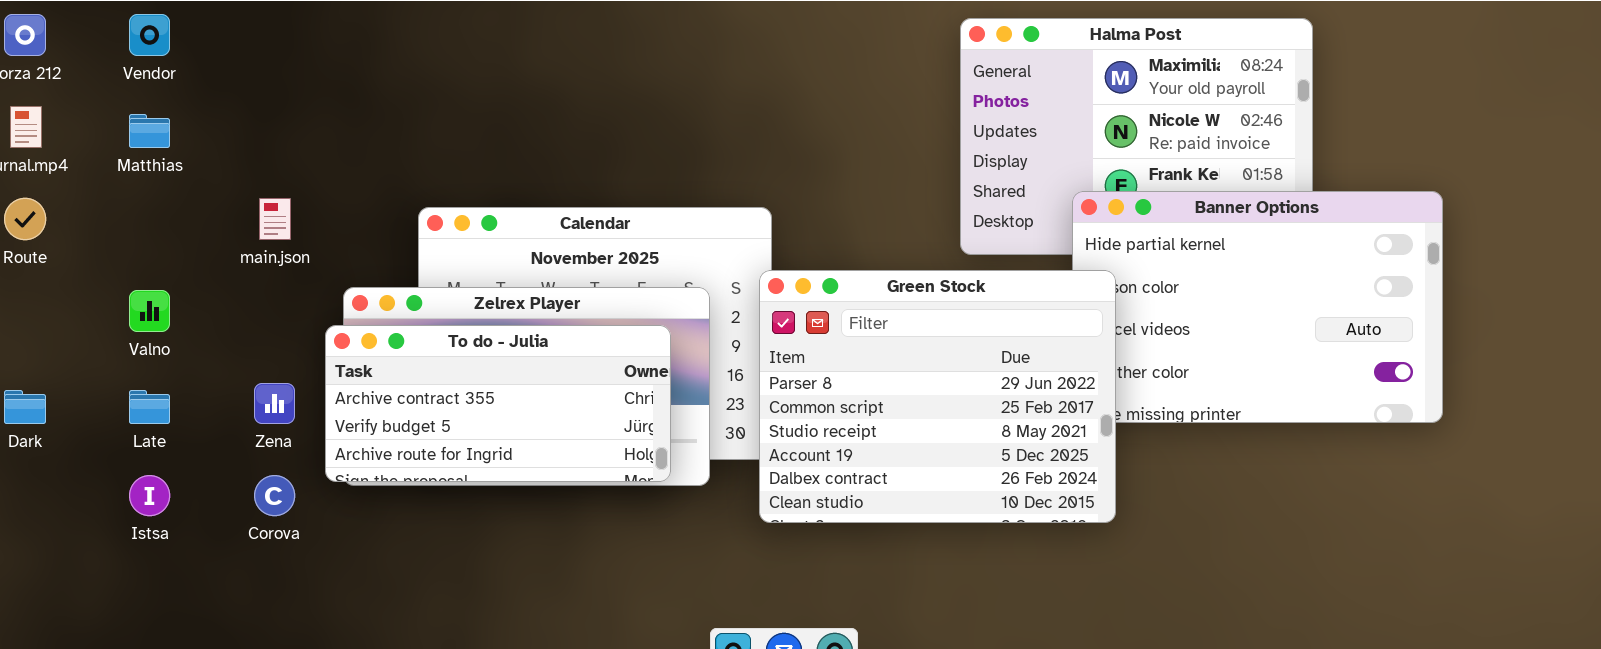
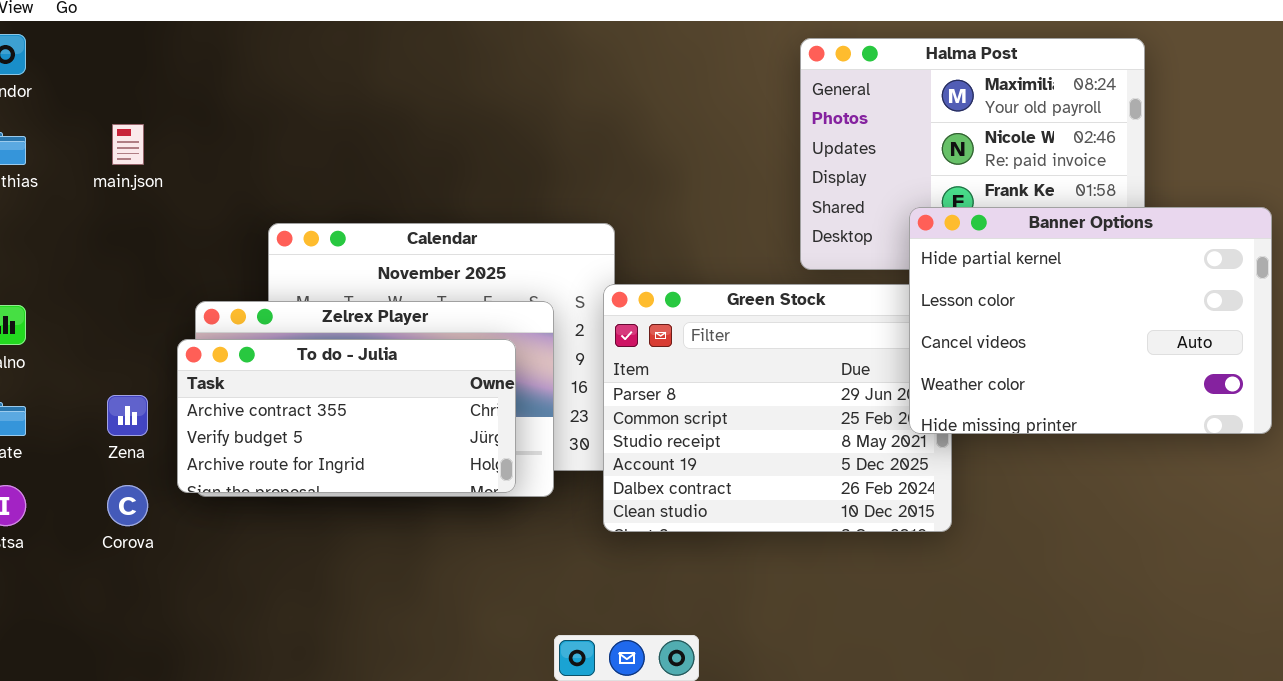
Banner Options: [1072,191,1443,423] -> [909,207,1272,434], raised
main.json: [259,198,291,240] -> [112,124,144,165], moved

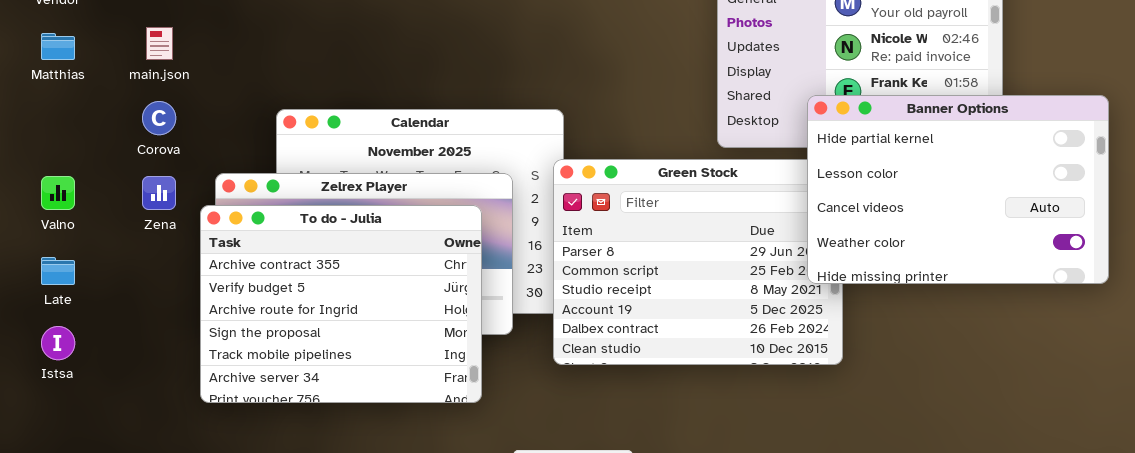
To do - Julia: [177,339,516,493] -> [200,205,482,403], resized
Zena: [107,395,148,436] -> [142,176,176,210], moved
Corova: [107,485,148,526] -> [142,101,176,135], moved

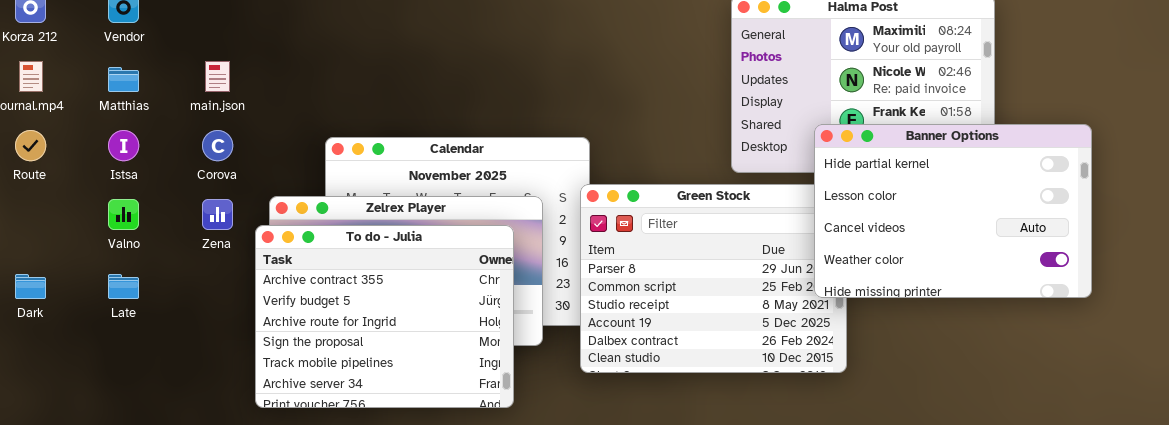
Istsa: [41,326,75,360] -> [108,130,139,161], moved

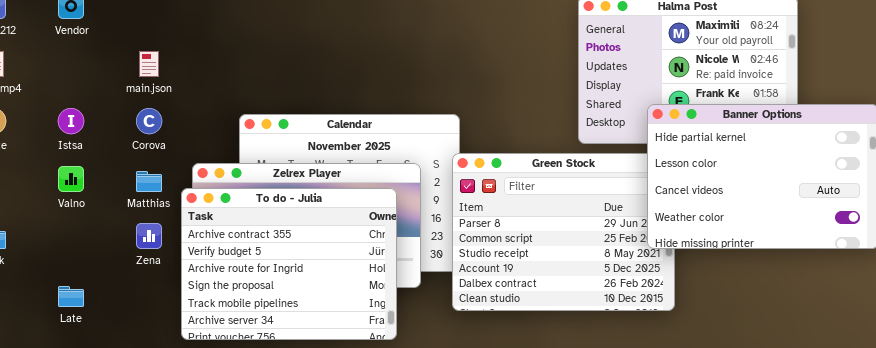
Matthias: [108,67,139,92] -> [136,171,162,192], moved
Zena: [202,199,233,230] -> [136,223,162,249], moved
Late: [108,274,139,299] -> [58,286,84,307], moved

